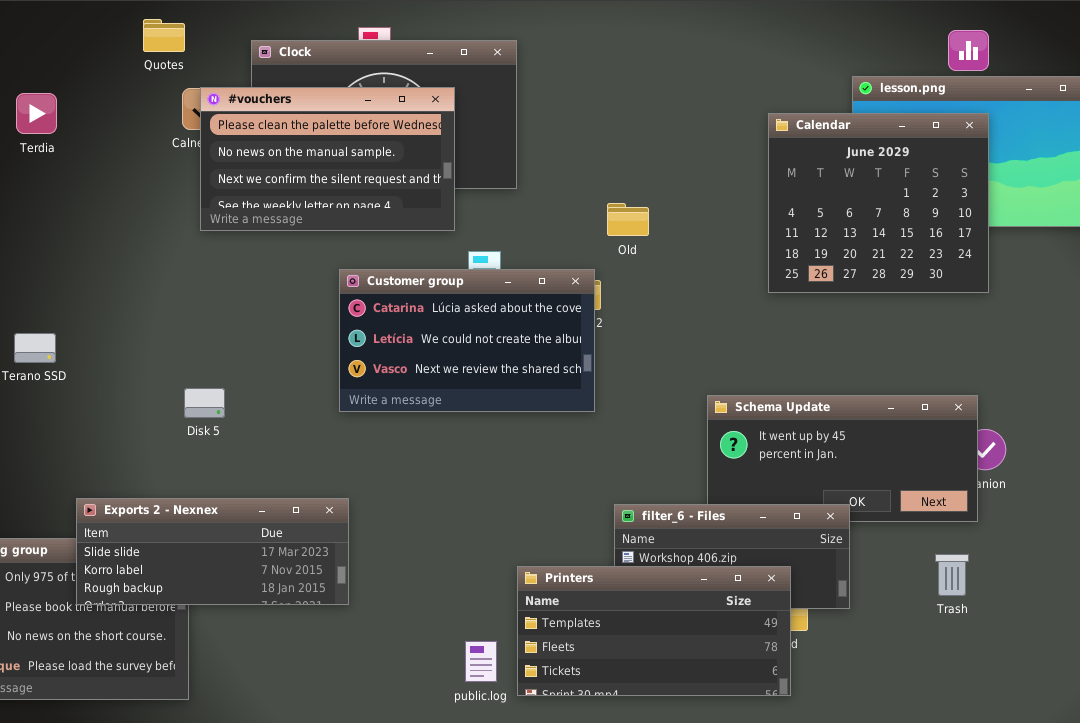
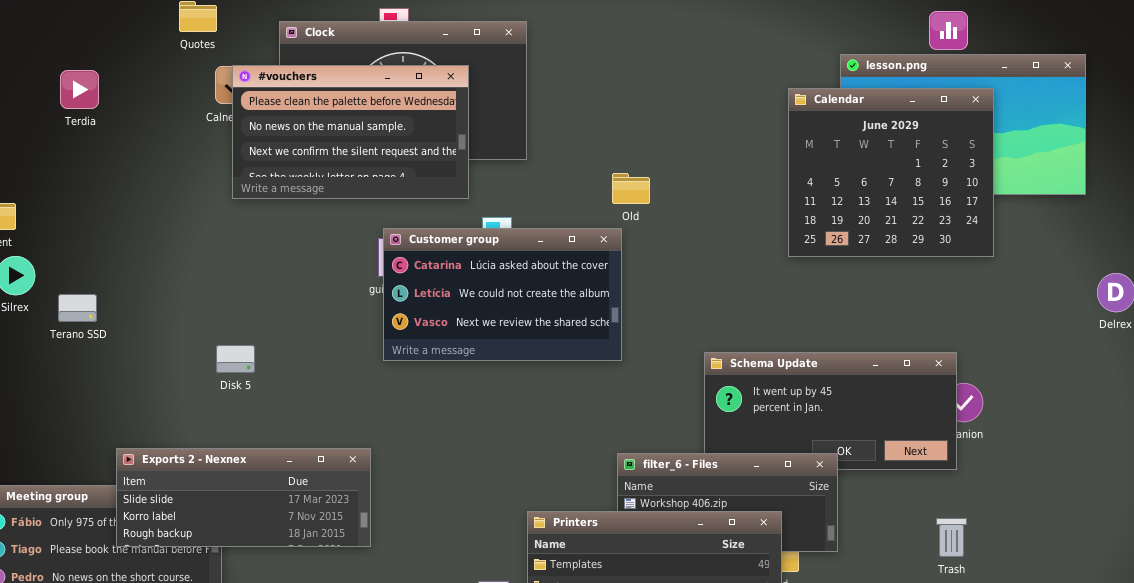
Calendar: [768,113,989,293] -> [788,88,994,257], moved
Customer group: [339,269,595,412] -> [383,228,622,361], moved
Trash: [935,554,969,596] -> [936,518,967,557], moved

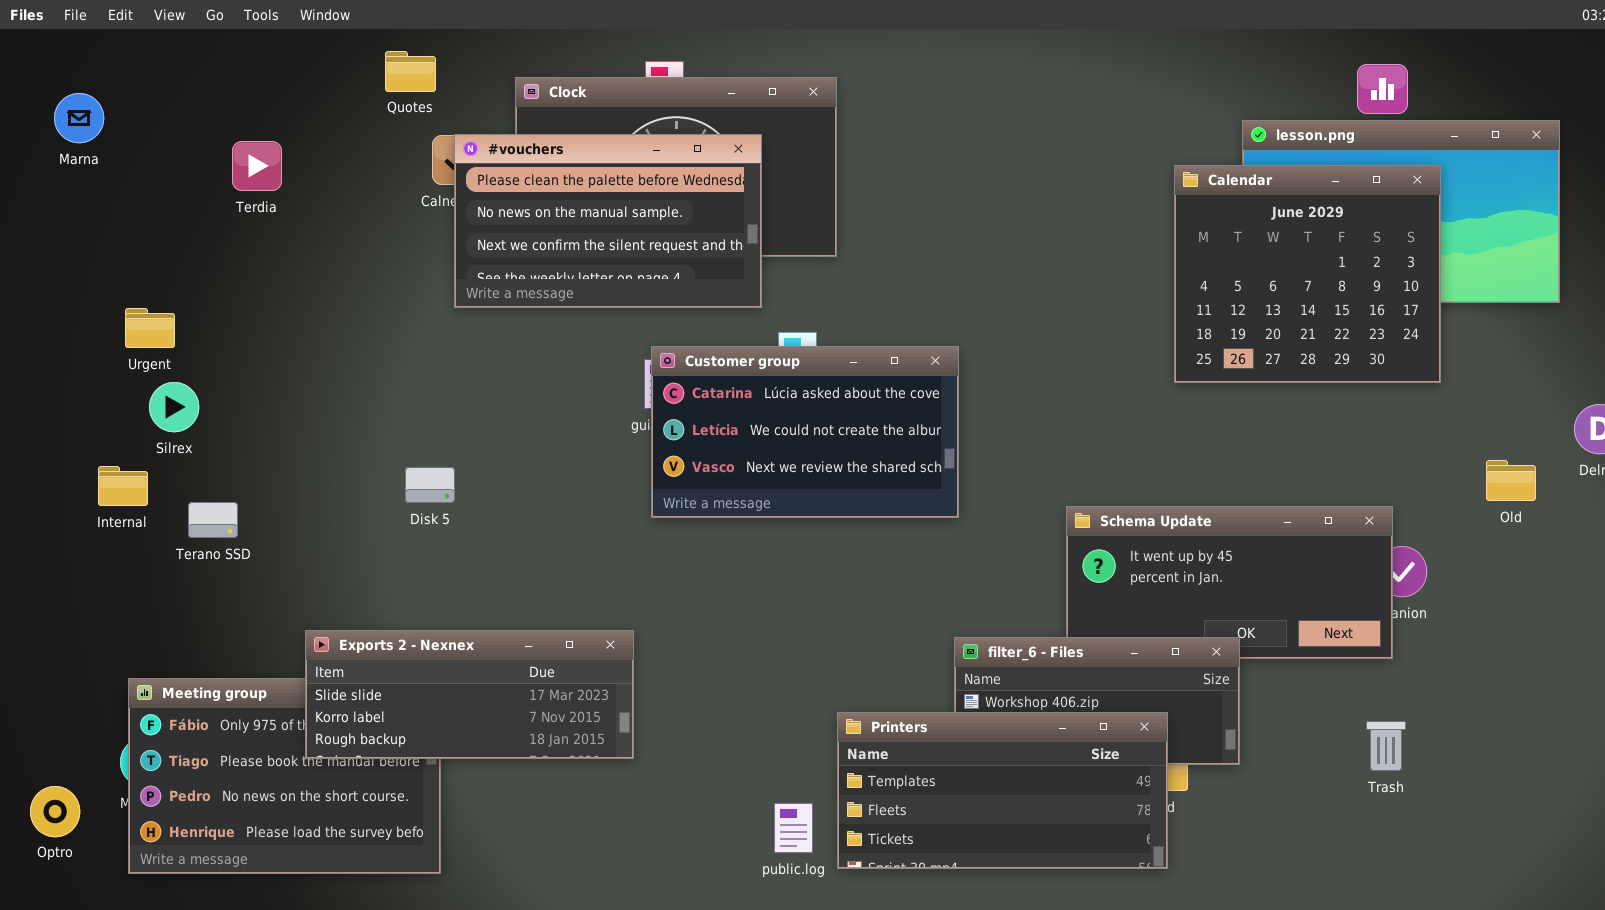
Old: [612,173,650,204] -> [1486,460,1536,501], moved
Terano SSD: [58,294,97,322] -> [188,502,238,538], moved
Disk 5: [216,345,255,373] -> [405,467,455,503], moved

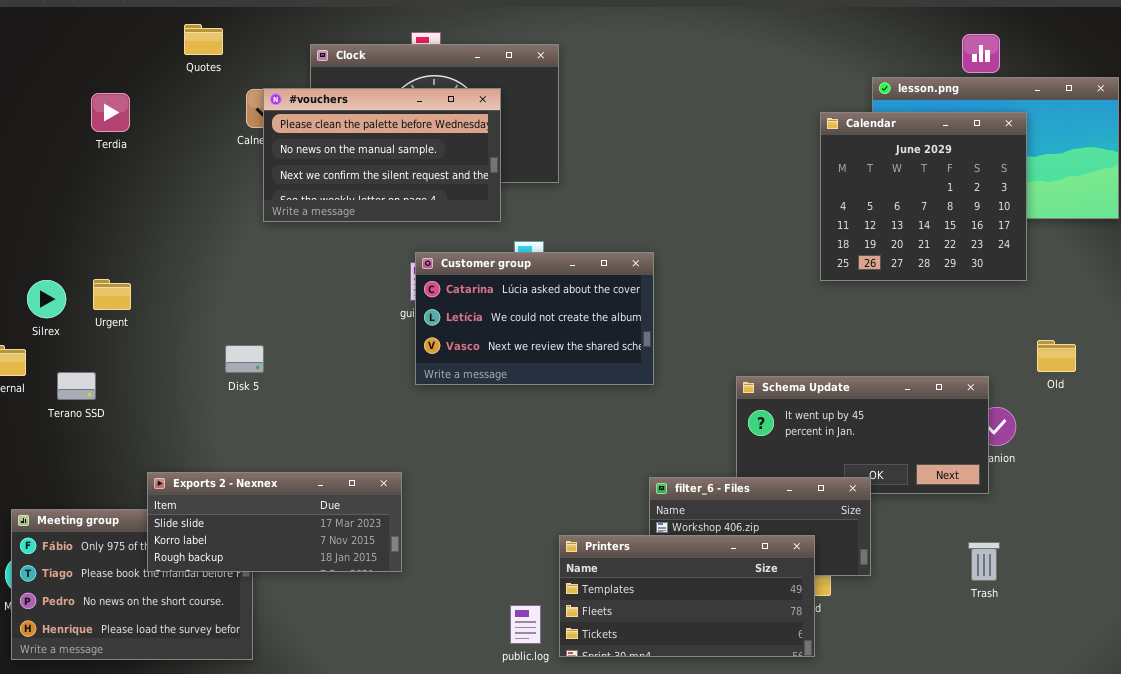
Quotes: [385,51,436,92] -> [184,24,223,55], moved
Urgent: [125,308,175,348] -> [93,279,131,310], moved
Old: [1486,460,1536,501] -> [1037,340,1076,372], moved

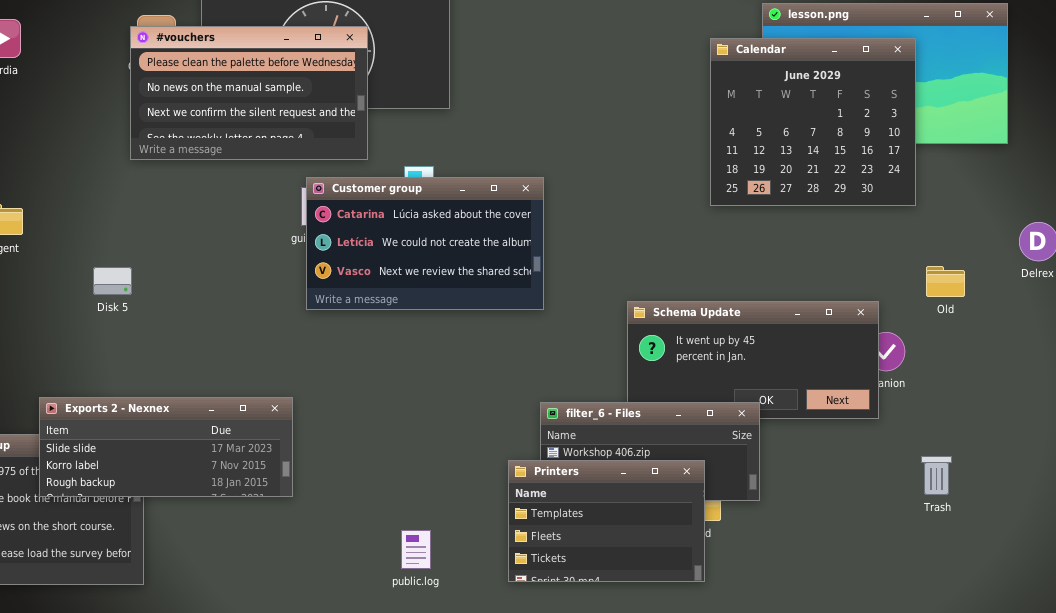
#vouchers: [263,88,501,222] -> [130,26,368,160], moved
Disk 5: [225,345,264,373] -> [93,267,132,295], moved
Printers: [559,535,815,657] -> [508,460,705,582], resized
Trash: [968,542,1000,581] -> [921,456,952,495], moved

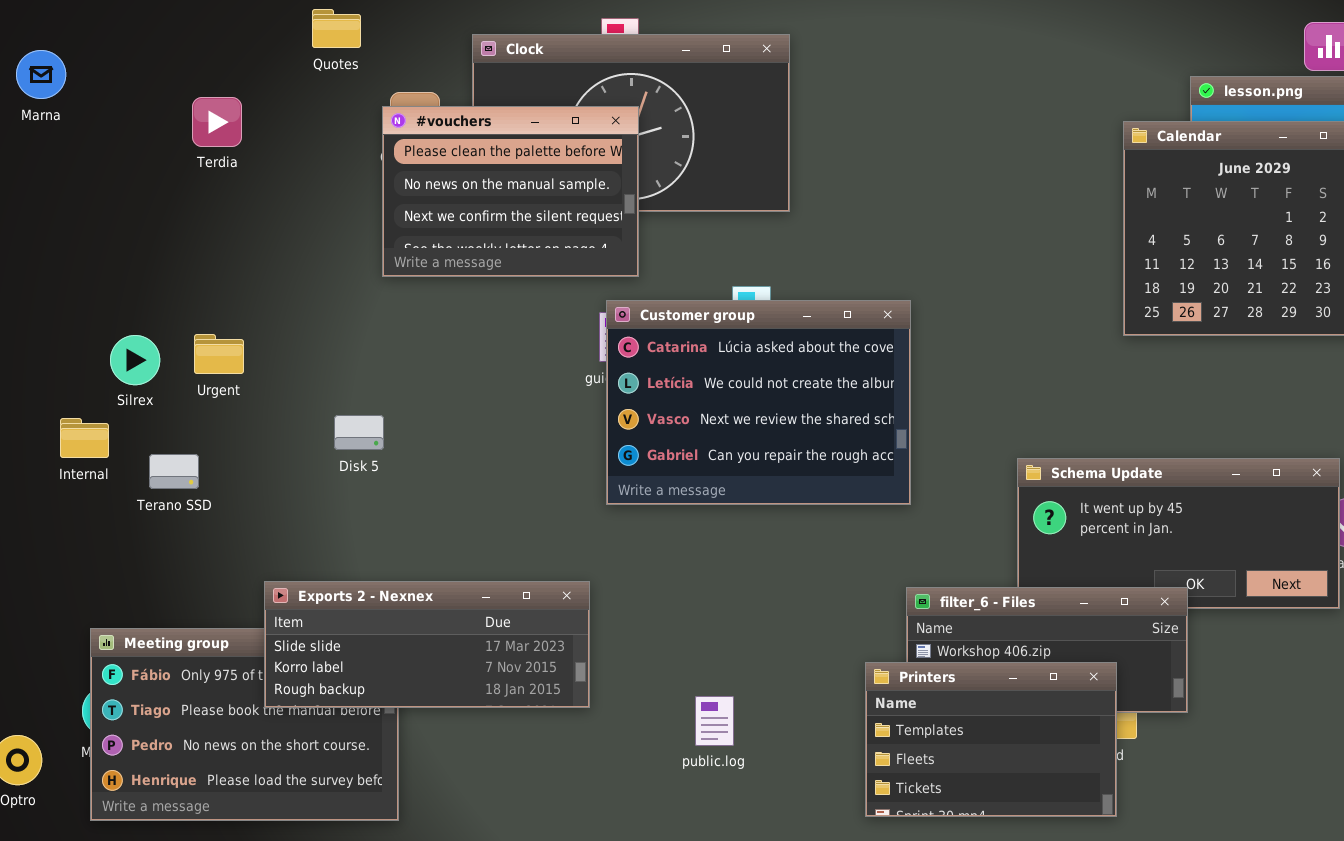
#vouchers: [130,26,368,160] -> [382,106,639,277], resized
Customer group: [306,177,544,310] -> [606,300,911,505], resized
public.log: [401,530,431,569] -> [695,696,734,746], moved

